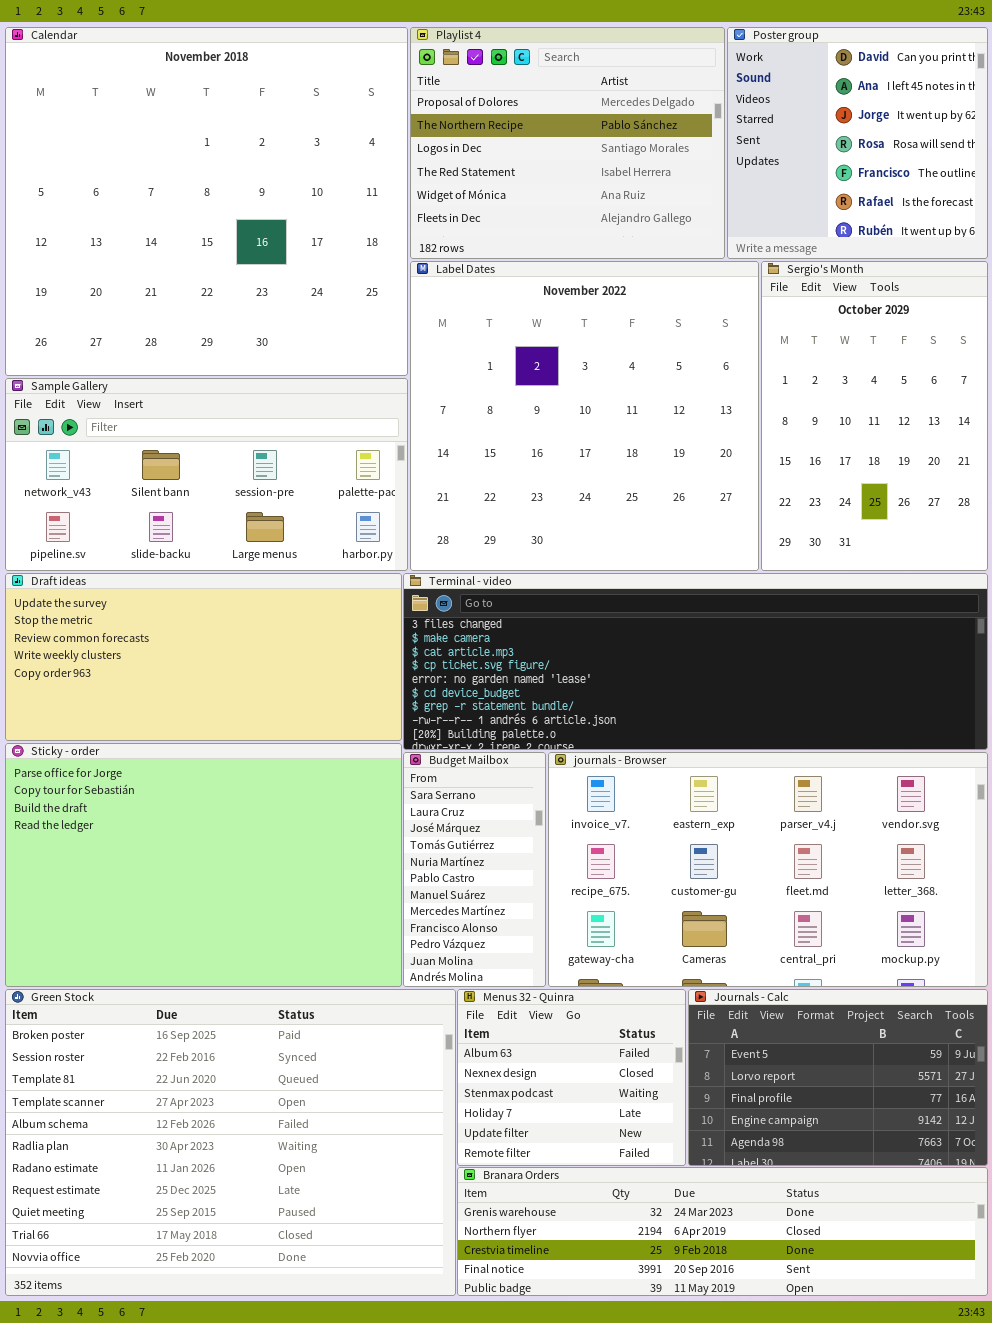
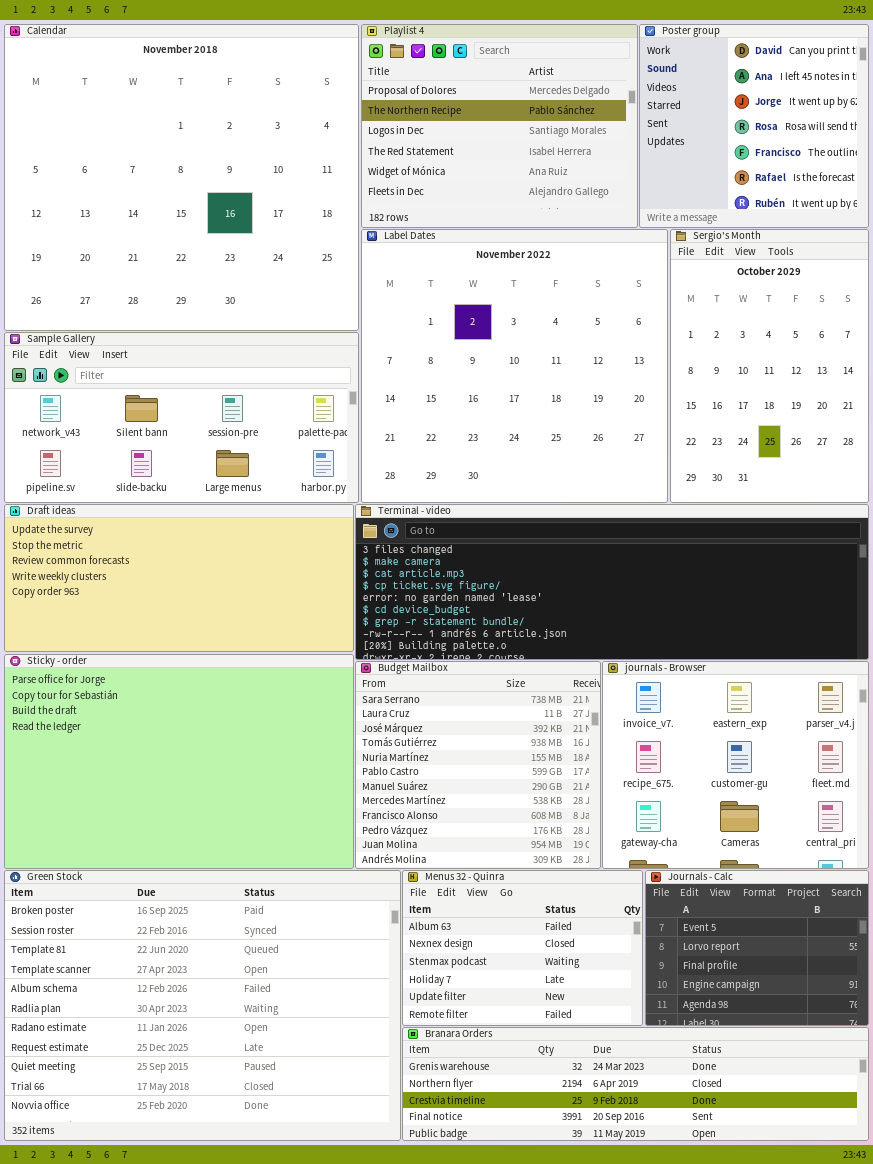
Budget Mailbox: [403,752,546,987] -> [355,661,601,869], resized
journals - Browser: [548,752,988,987] -> [602,661,869,869], resized
Menus 32 - Quinra: [457,989,686,1166] -> [402,870,643,1026], resized
Journals - Calc: [688,989,988,1166] -> [645,870,869,1026], resized

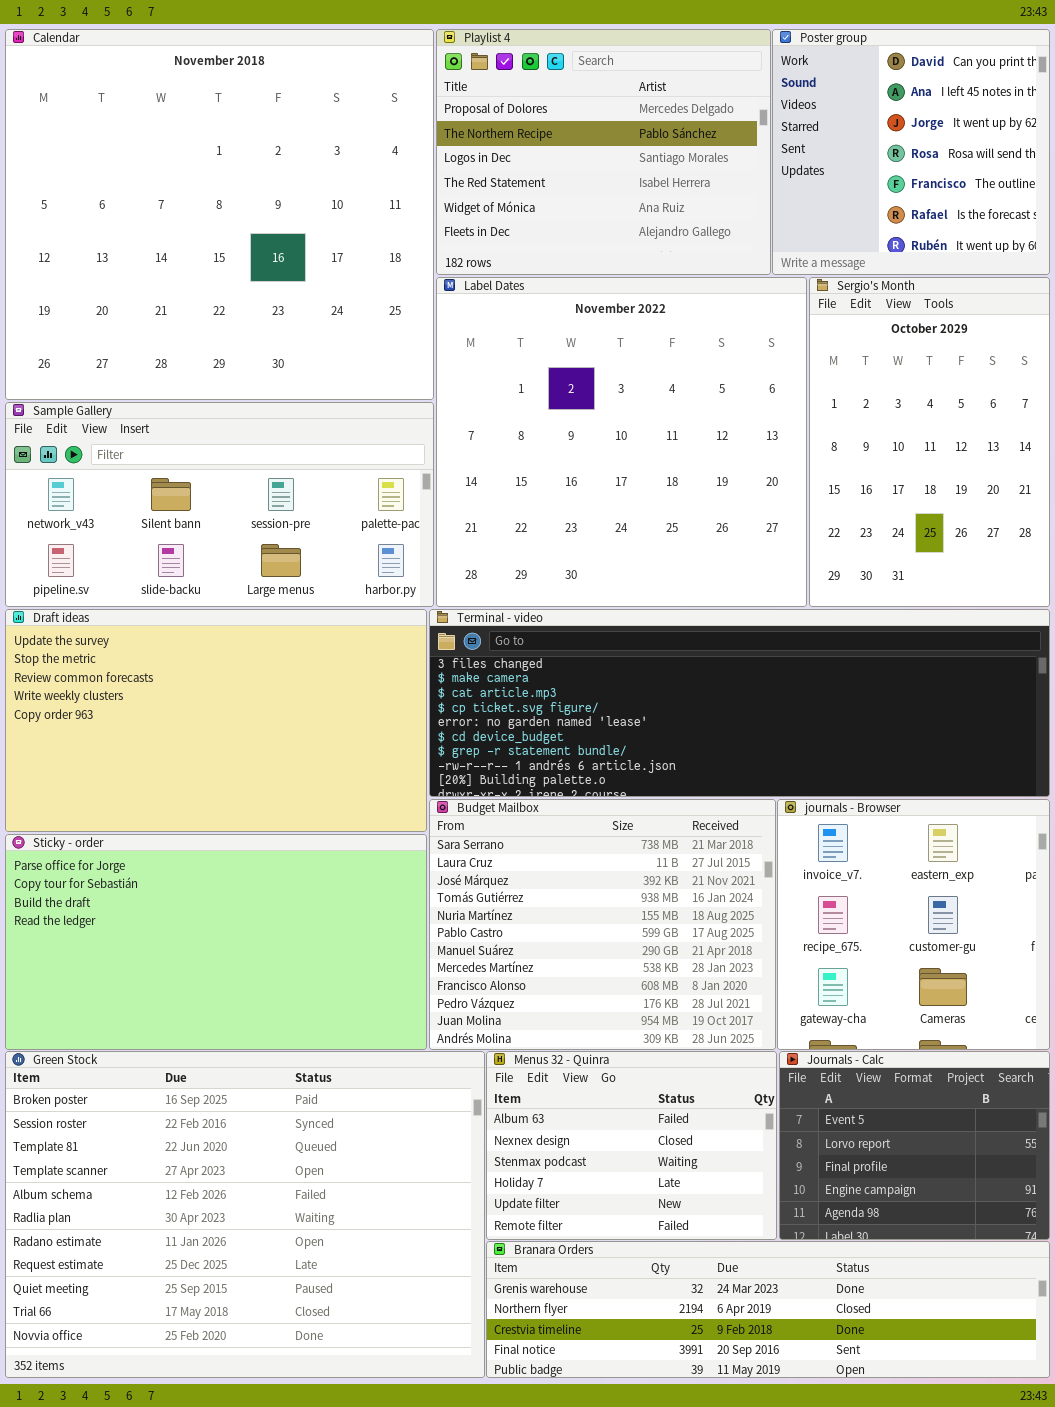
Draft ideas: [4,504,354,652] -> [5,609,427,832], resized
Sticky - order: [4,654,354,869] -> [5,834,427,1050], resized
Budget Mailbox: [355,661,601,869] -> [429,799,776,1050], resized
journals - Browser: [602,661,869,869] -> [777,799,1050,1050], resized

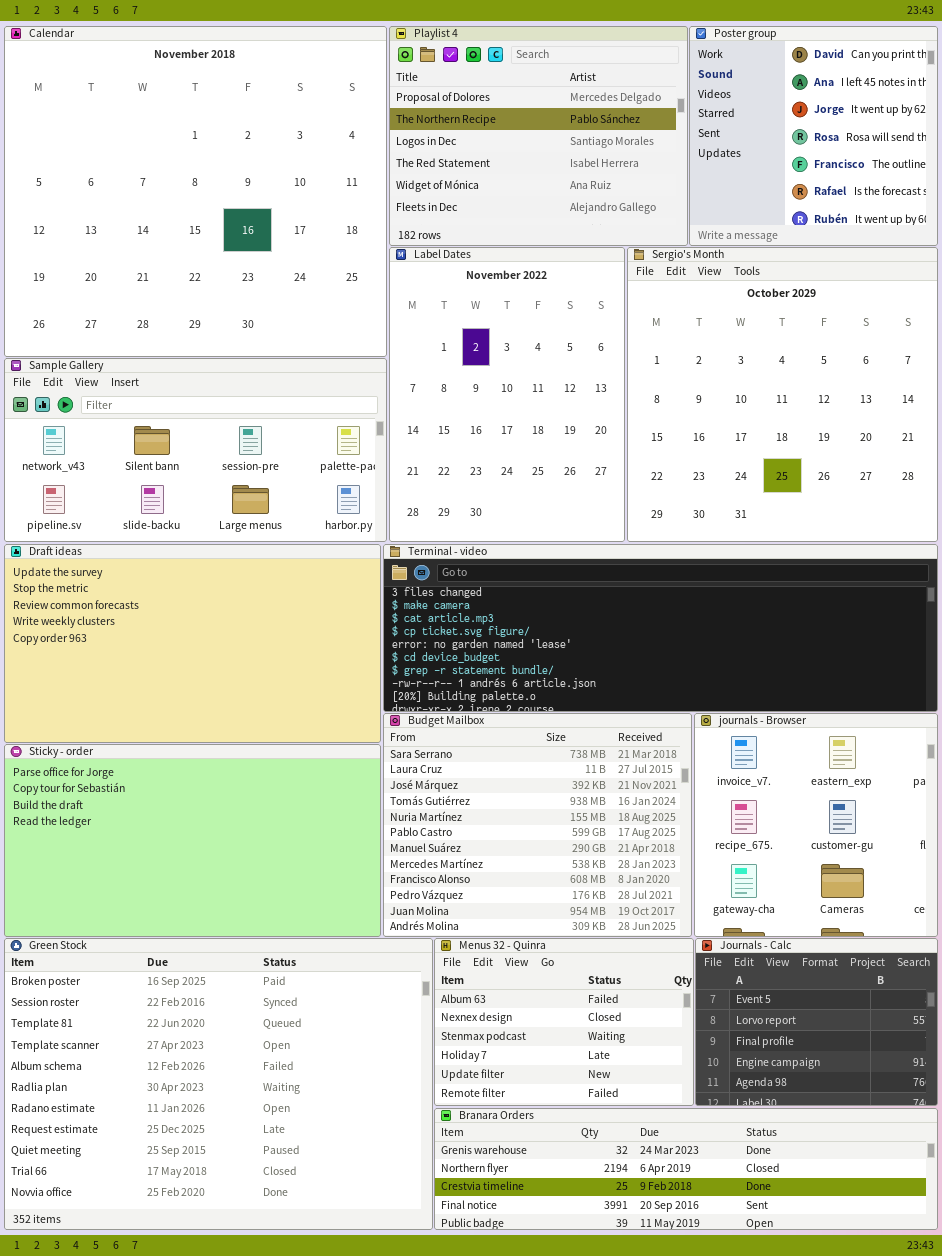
Label Dates: [436,277,807,607] -> [389,247,625,542], resized
Sergio's Month: [809,277,1050,607] -> [627,247,938,542], resized

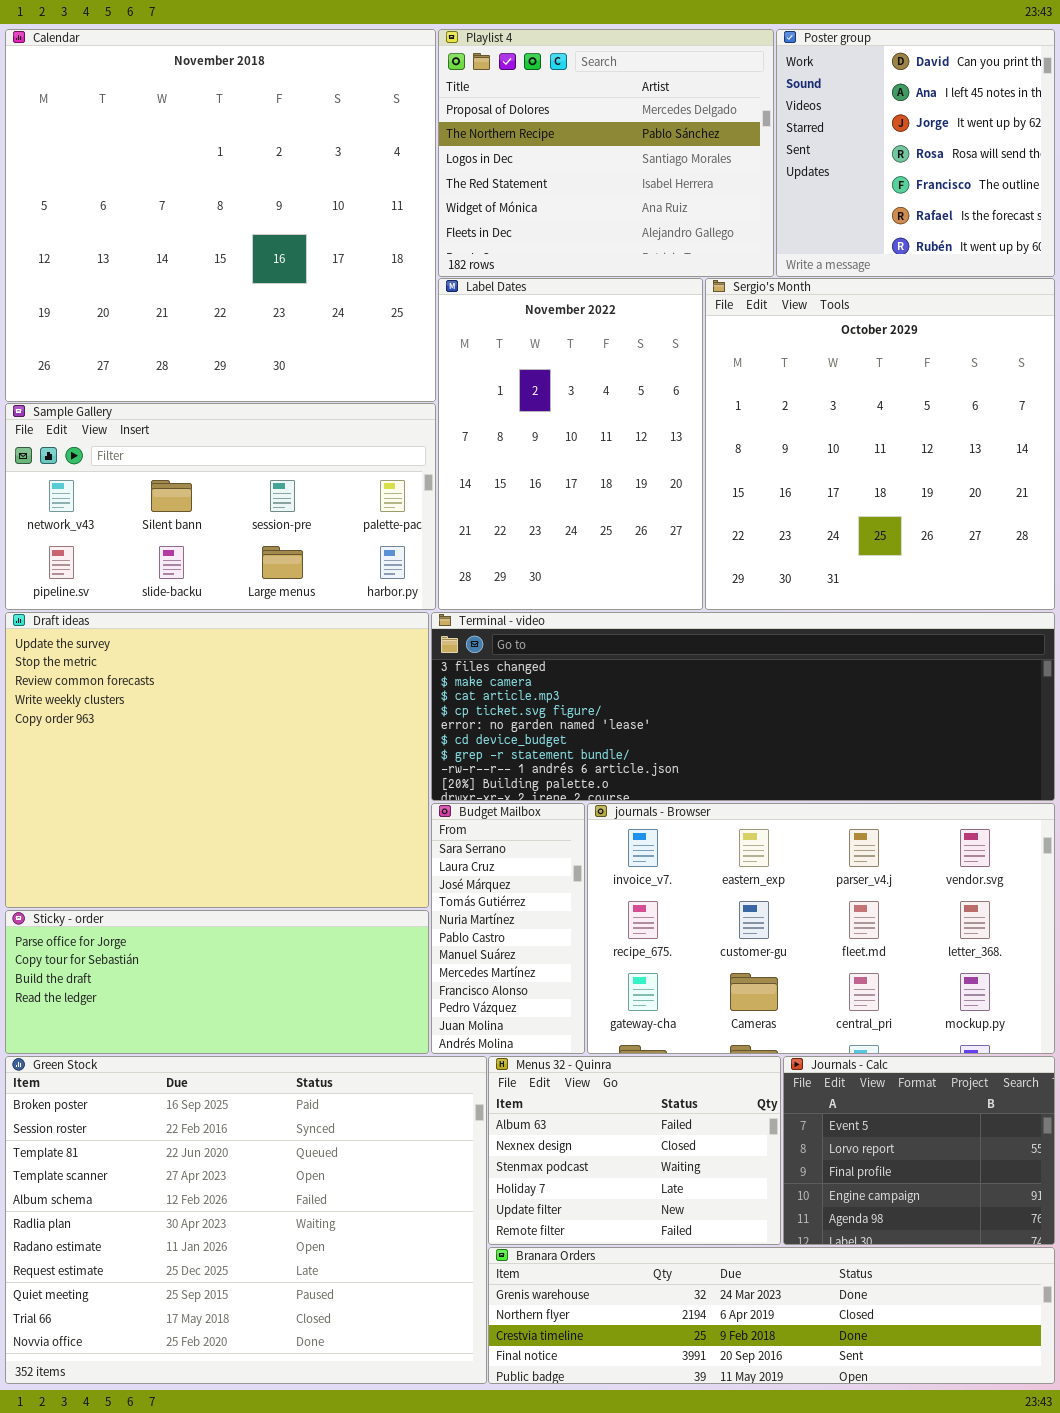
Draft ideas: [4,544,381,743] -> [5,612,429,908], resized
Budget Mailbox: [383,713,692,937] -> [431,803,585,1054], resized
journals - Browser: [694,713,938,937] -> [587,803,1055,1054], resized
Sticky - order: [4,744,381,937] -> [5,910,429,1054], resized

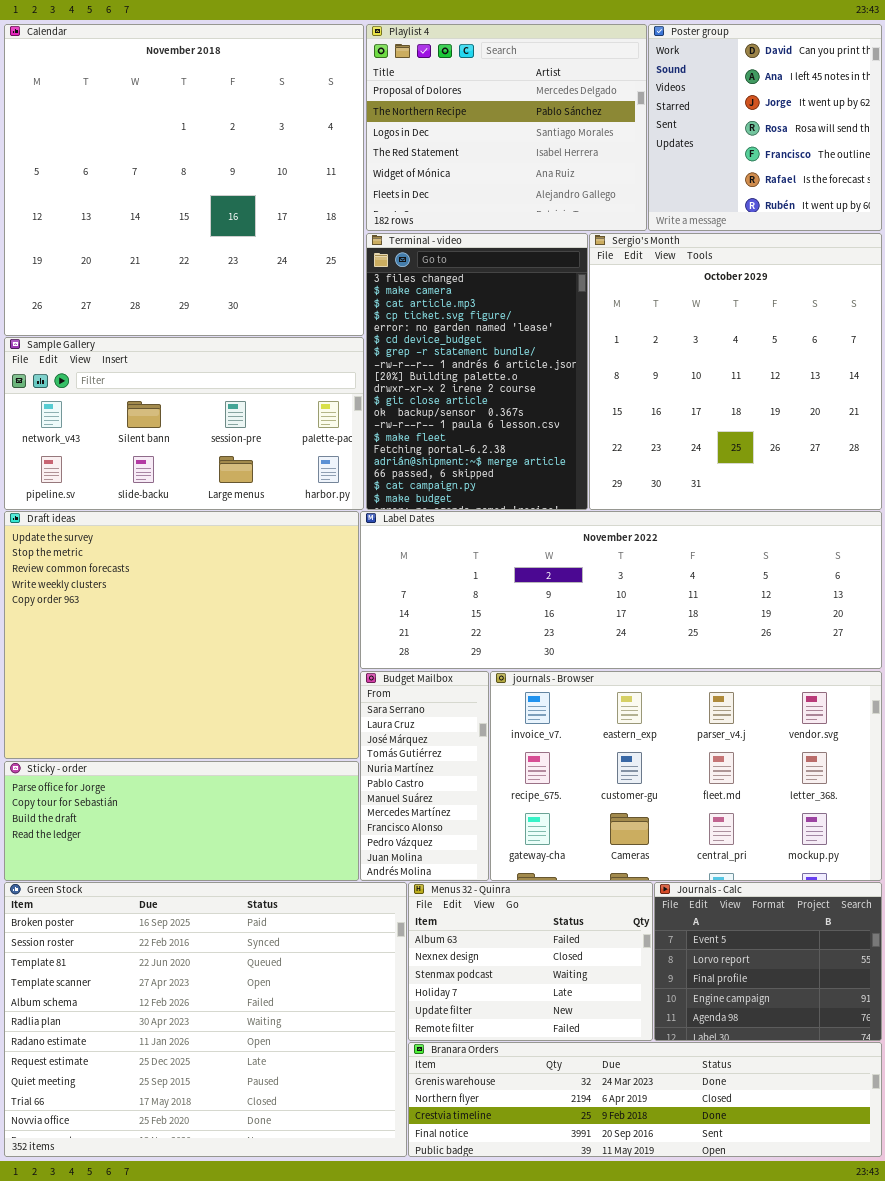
Label Dates: [438,278,703,610] -> [360,511,882,669], moved, resized
Terminal - video: [431,612,1055,801] -> [366,233,588,510], moved, resized

